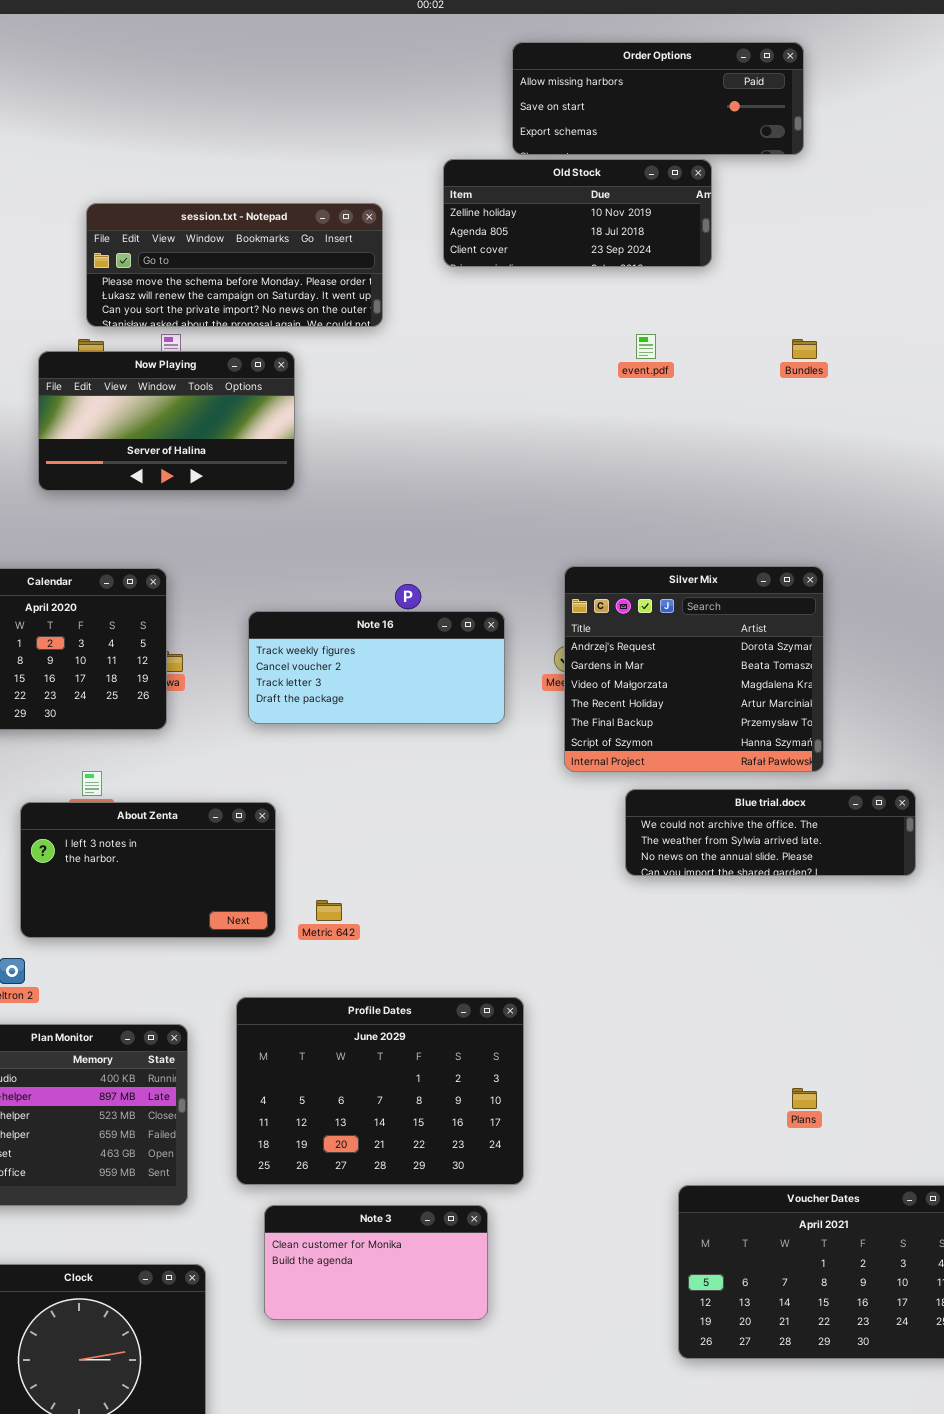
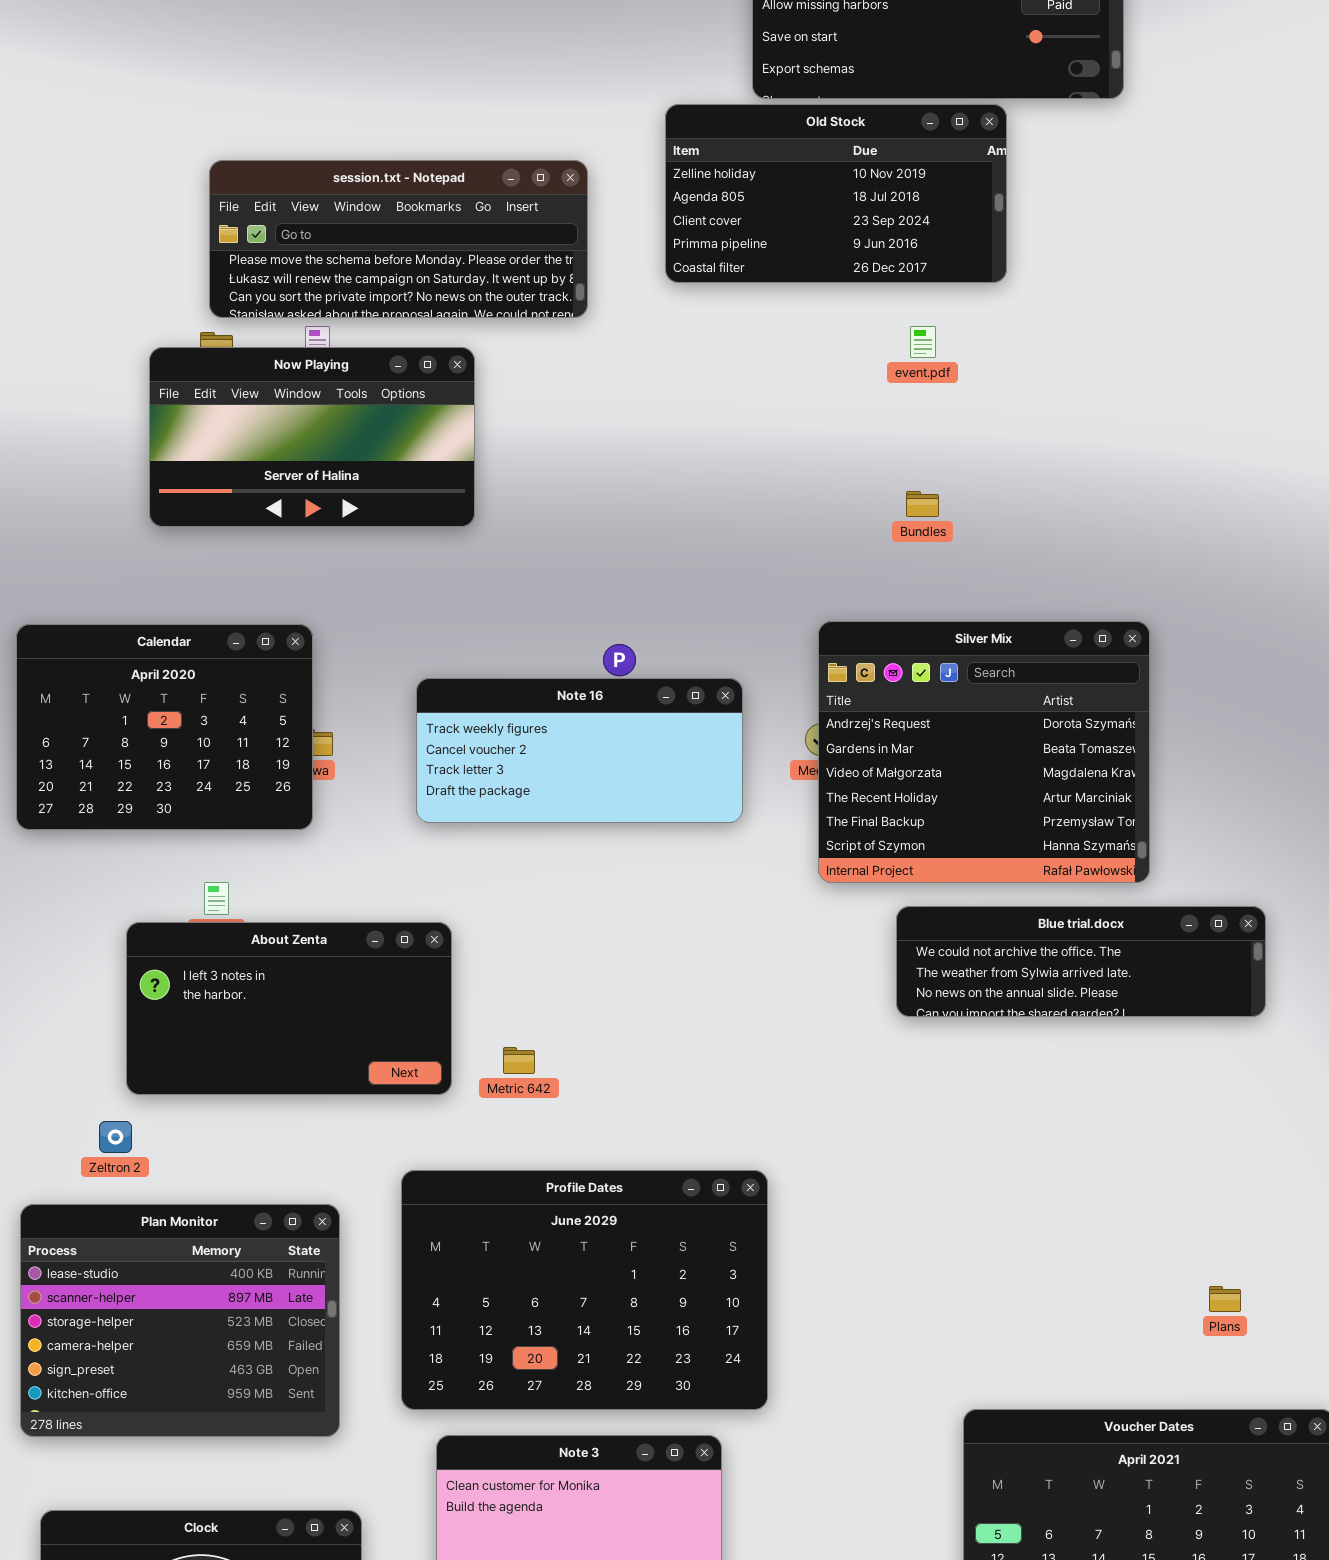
Old Stock: [443,159,712,267] -> [665,104,1007,283], resized
Bundles: [792,339,817,359] -> [906,491,939,517], moved
Plans: [792,1088,817,1109] -> [1209,1286,1241,1312], moved

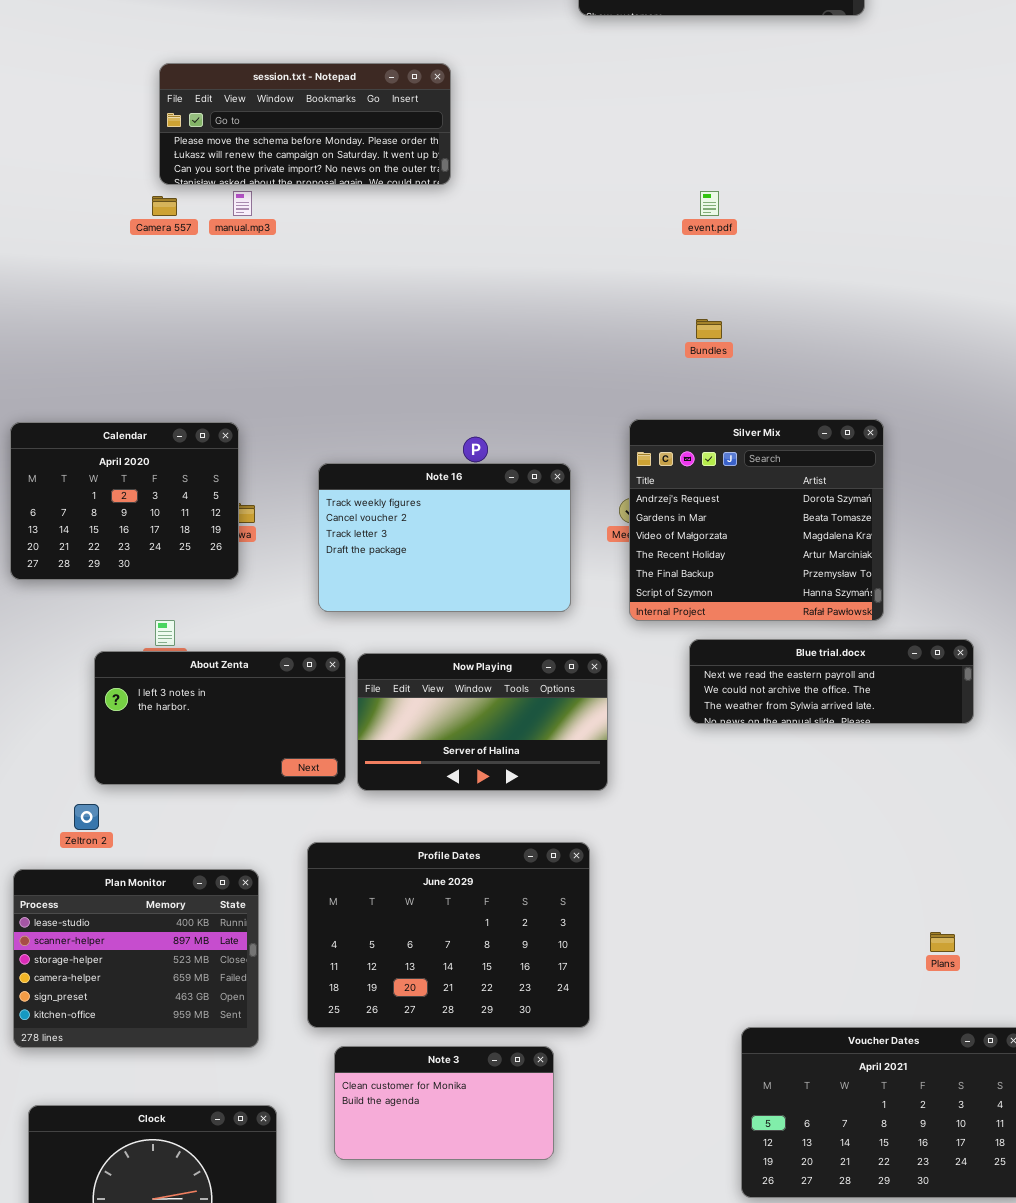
Old Stock: [665,104,1007,283] -> none, closed
Now Playing: [149,347,475,527] -> [357,653,608,791], moved
Note 16: [416,678,743,823] -> [318,463,571,612], resized
Blue trial.docx: [896,906,1266,1017] -> [689,639,974,724], scrolled up 1 row

